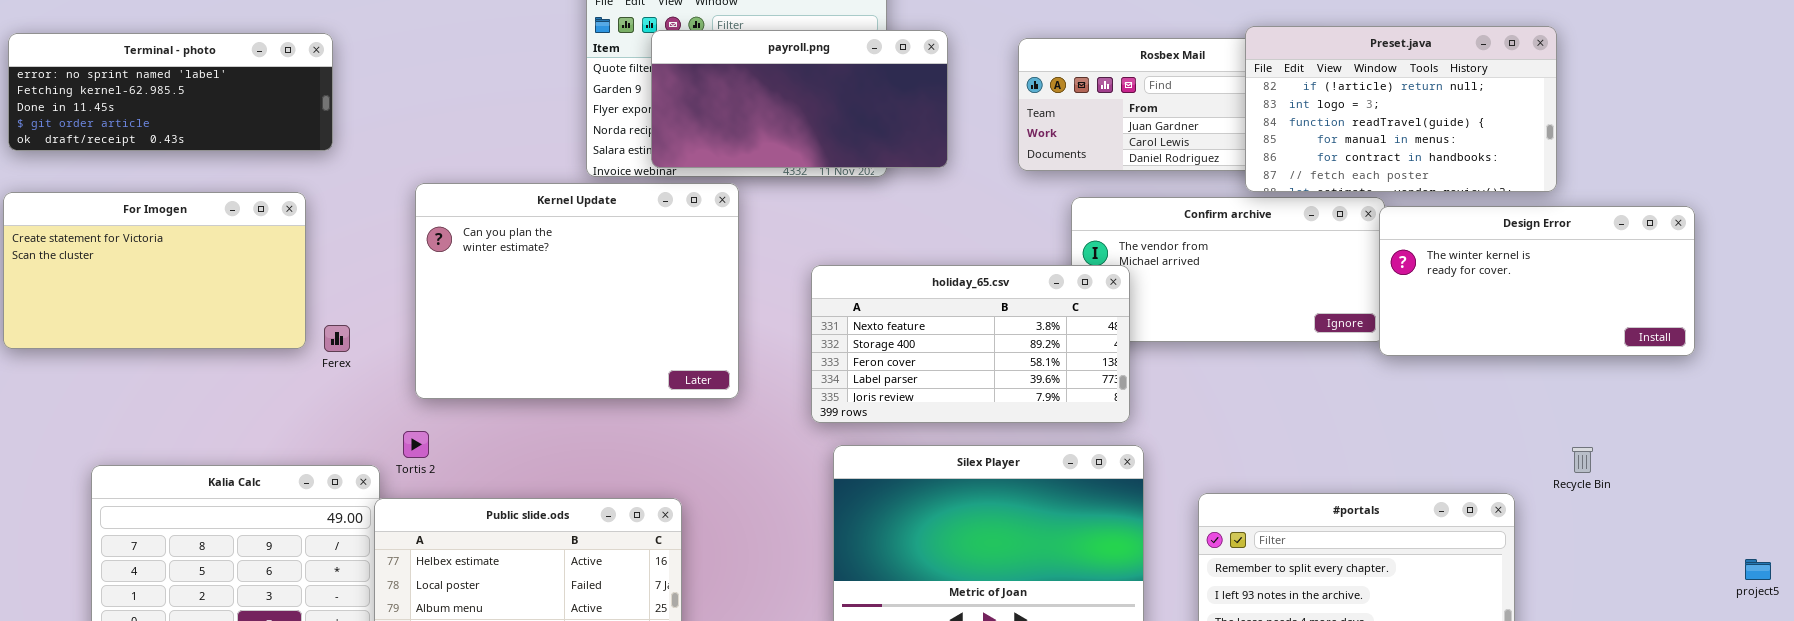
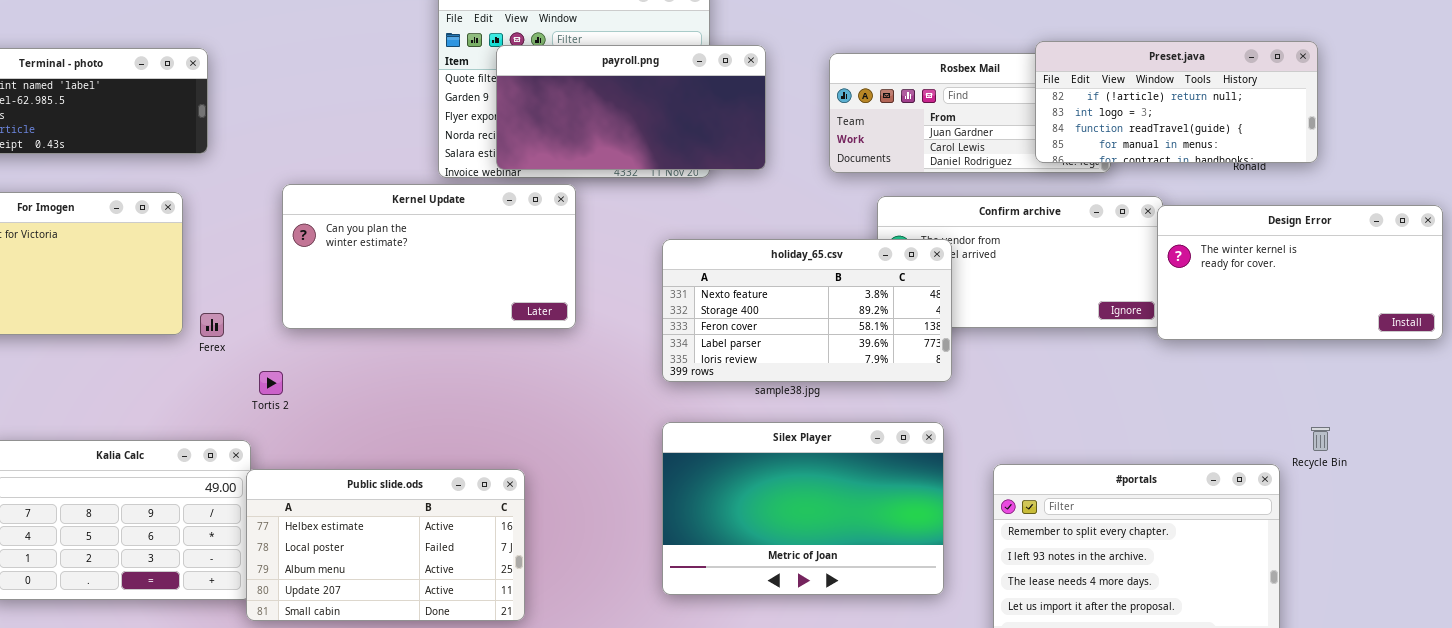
Preset.java: [1245,26,1557,192] -> [1035,41,1318,163], resized
Kernel Update: [415,183,739,399] -> [282,184,576,329], resized
holiday_65.csv: [811,265,1130,423] -> [662,239,952,382], moved
Tortis 2: [403,431,429,458] -> [259,371,283,395], moved
Recycle Bin: [1572,447,1593,473] -> [1311,427,1330,451], moved

